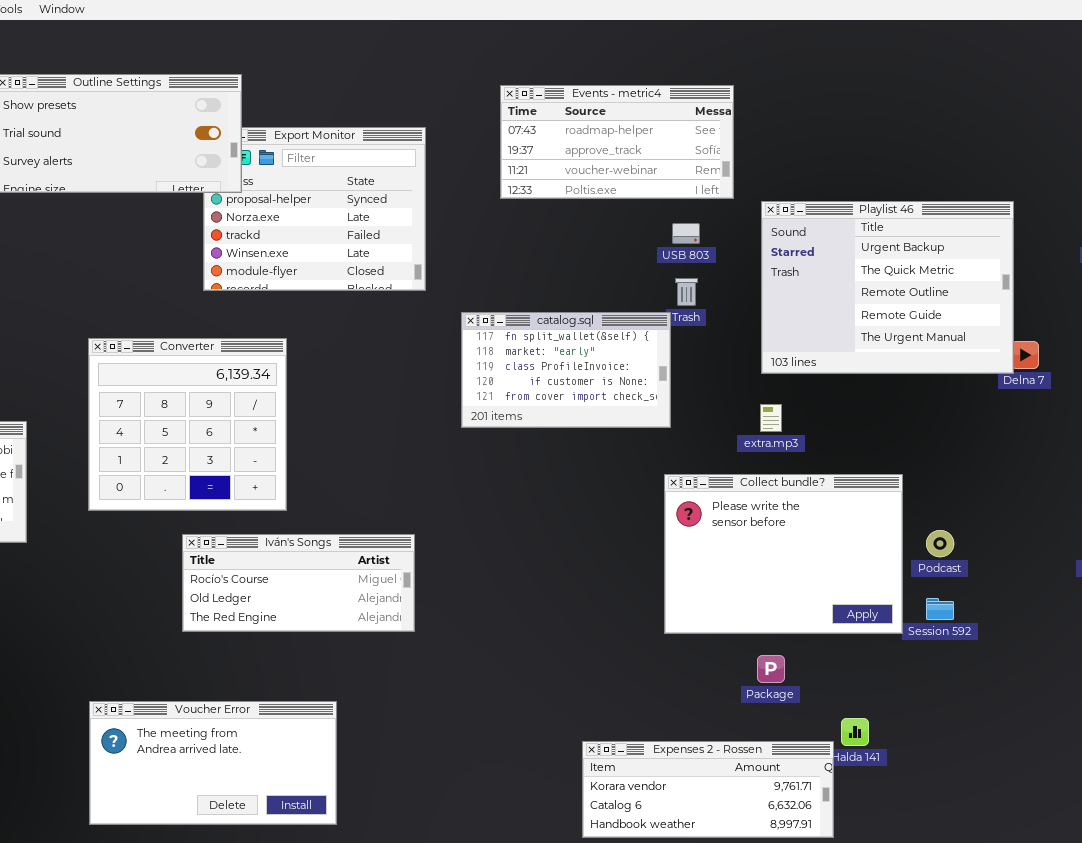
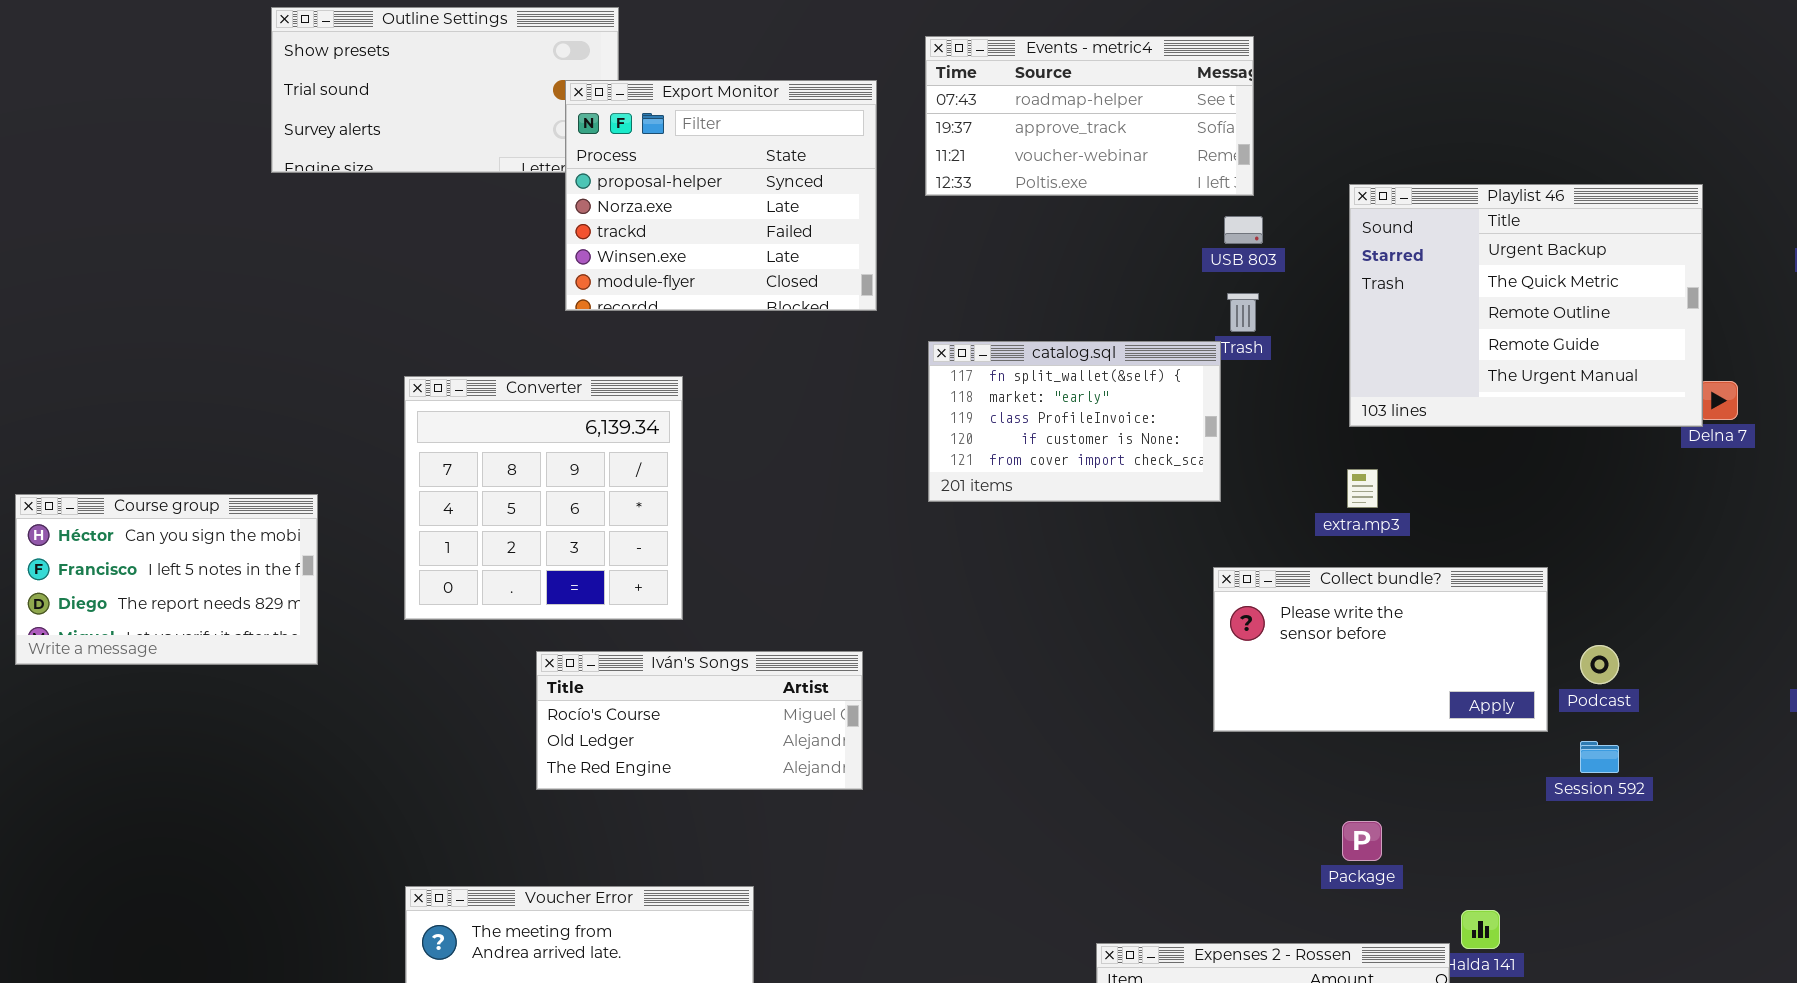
Events - metric4: [500,85,734,199] -> [925,36,1254,196], moved
Export Monitor: [203,127,426,291] -> [565,80,877,311], raised
Collect bundle?: [664,474,903,634] -> [1213,567,1548,732], resized

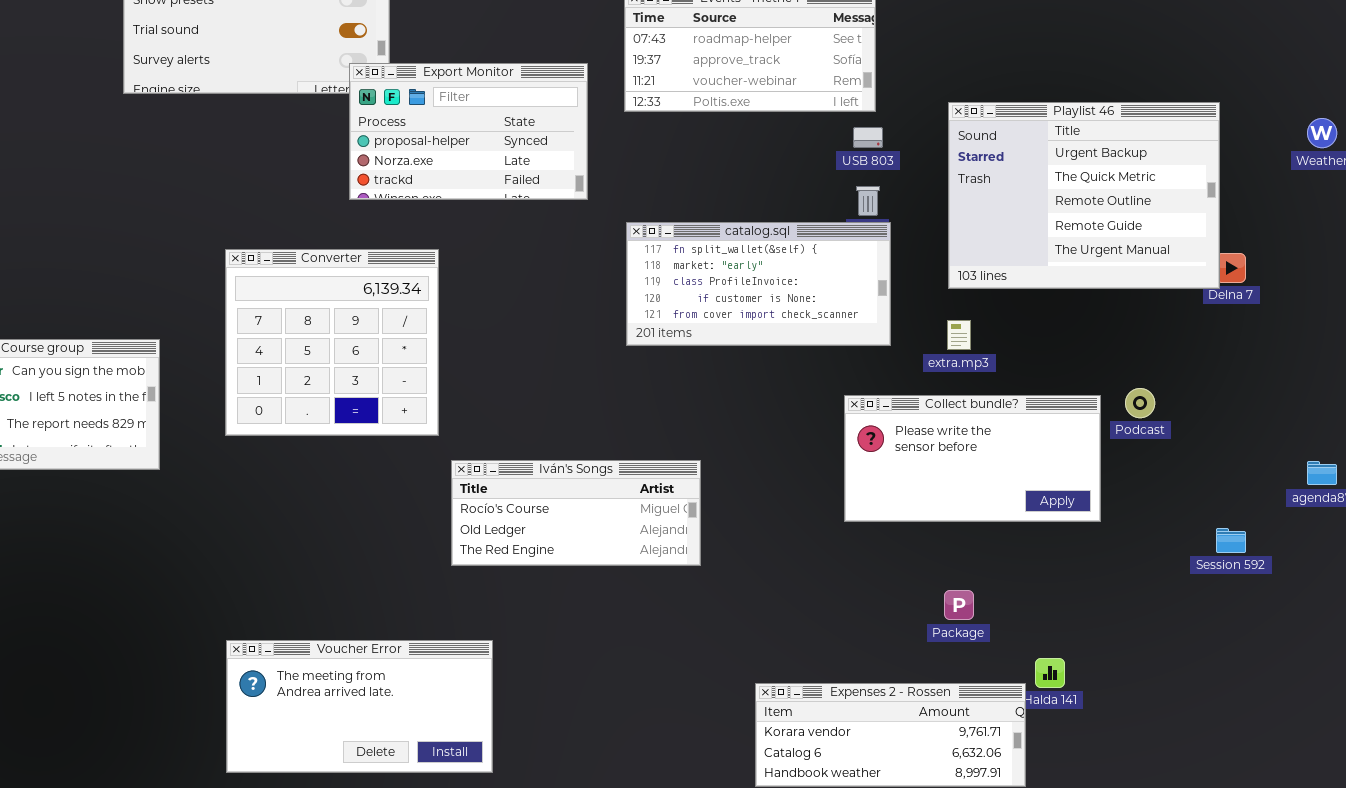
Export Monitor: [565,80,877,311] -> [349,63,588,200], resized
catalog.sql: [928,341,1221,502] -> [626,222,891,346], resized
Podcast: [1580,645,1619,684] -> [1125,388,1155,418], moved
Iván's Songs: [536,651,863,790] -> [451,460,701,566], moved
Session 592: [1580,741,1619,773] -> [1216,528,1246,553], moved

